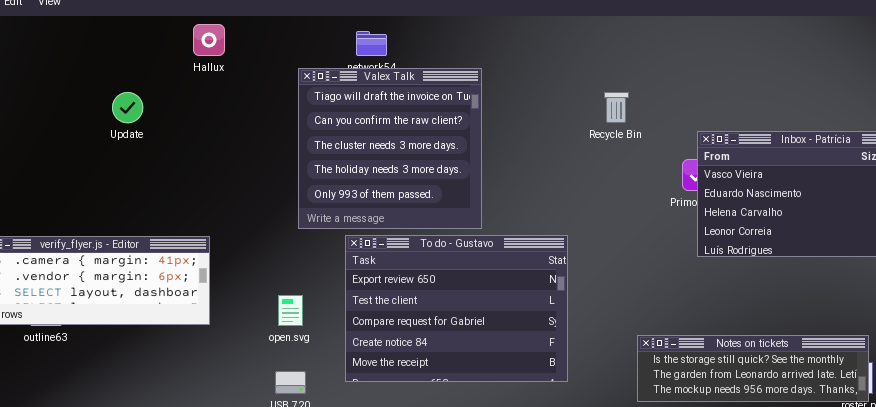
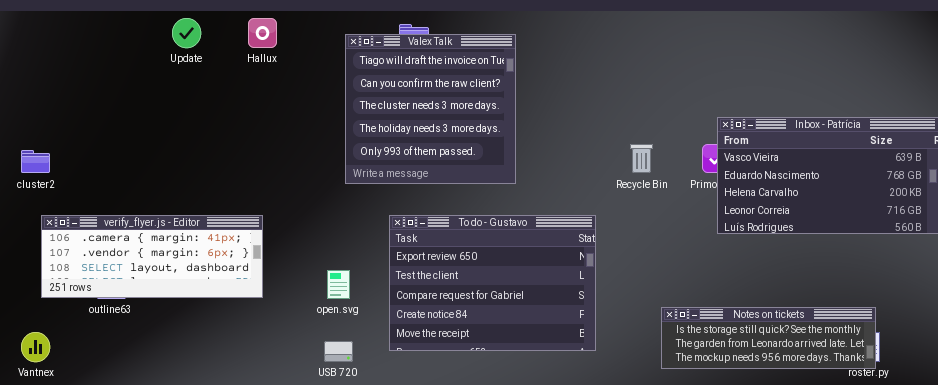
Valex Talk: [298,68,482,229] -> [345,34,516,184], moved
Update: [112,92,143,123] -> [172,18,201,48], moved
Recycle Bin: [604,92,629,123] -> [630,144,653,173], moved

